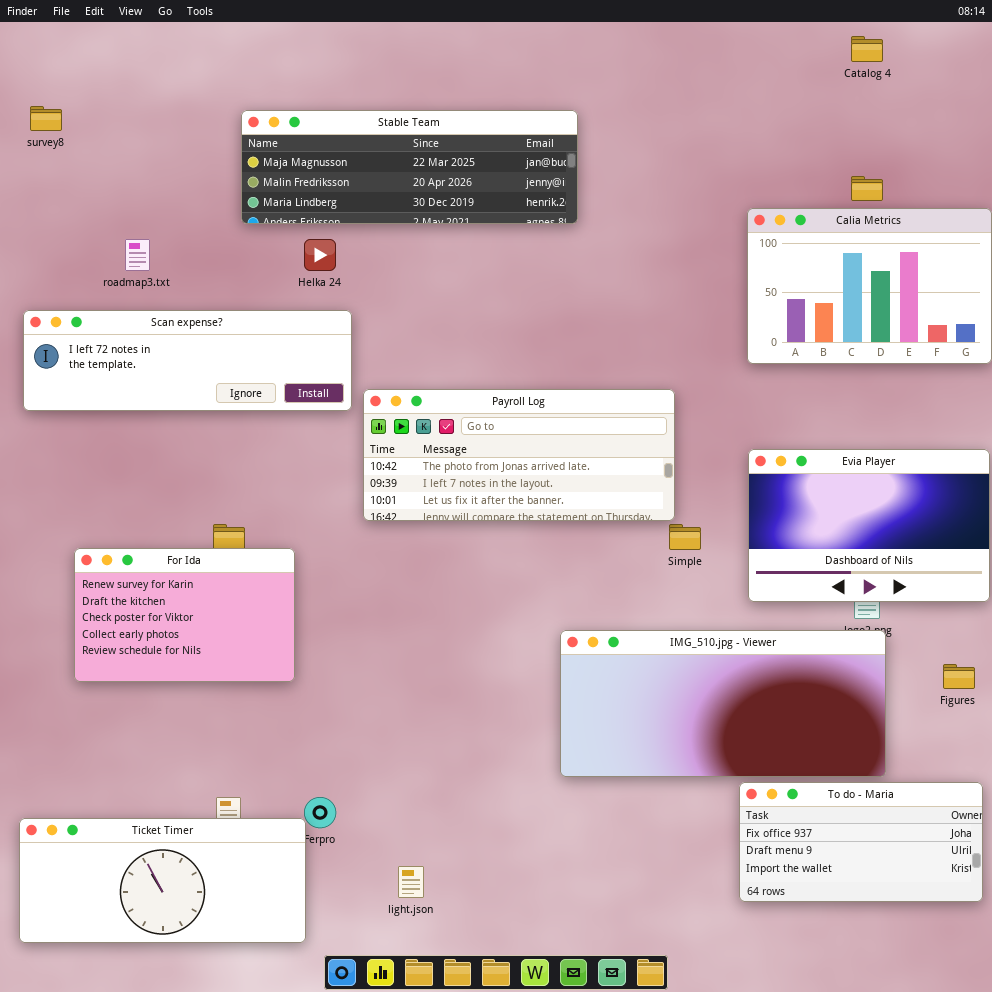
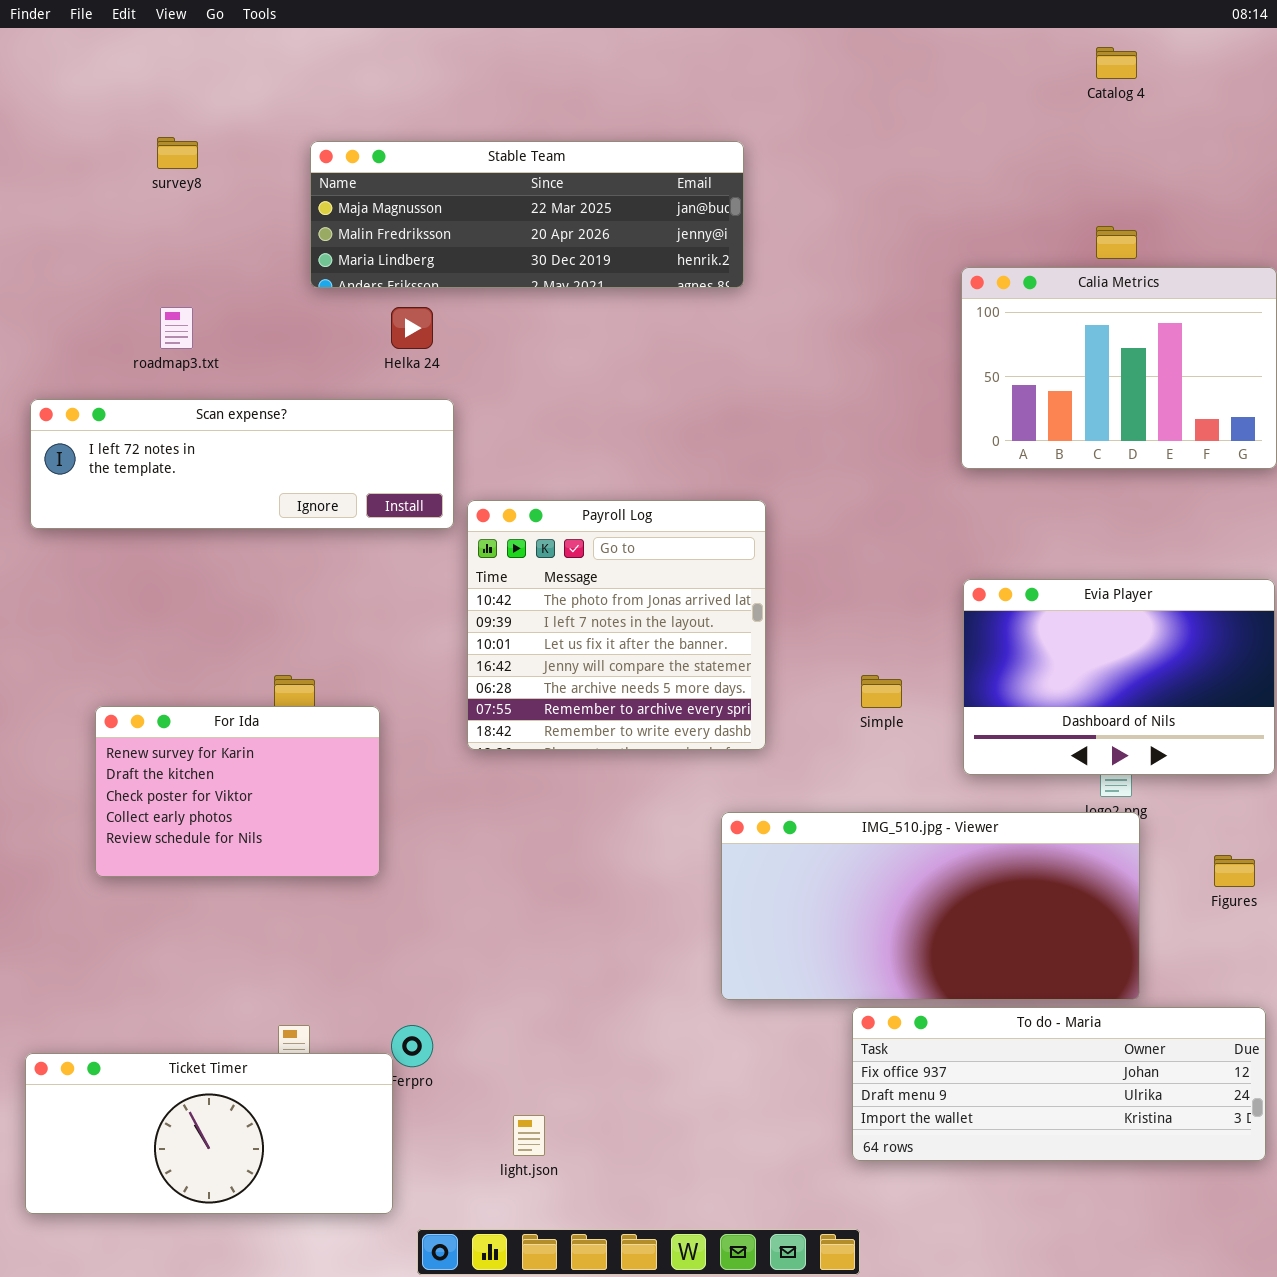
survey8: [30,106,62,131] -> [157,137,198,169], moved
Payroll Log: [363,389,675,521] -> [467,500,766,750], resized
To do - Maria: [739,782,983,902] -> [852,1007,1266,1161], resized

